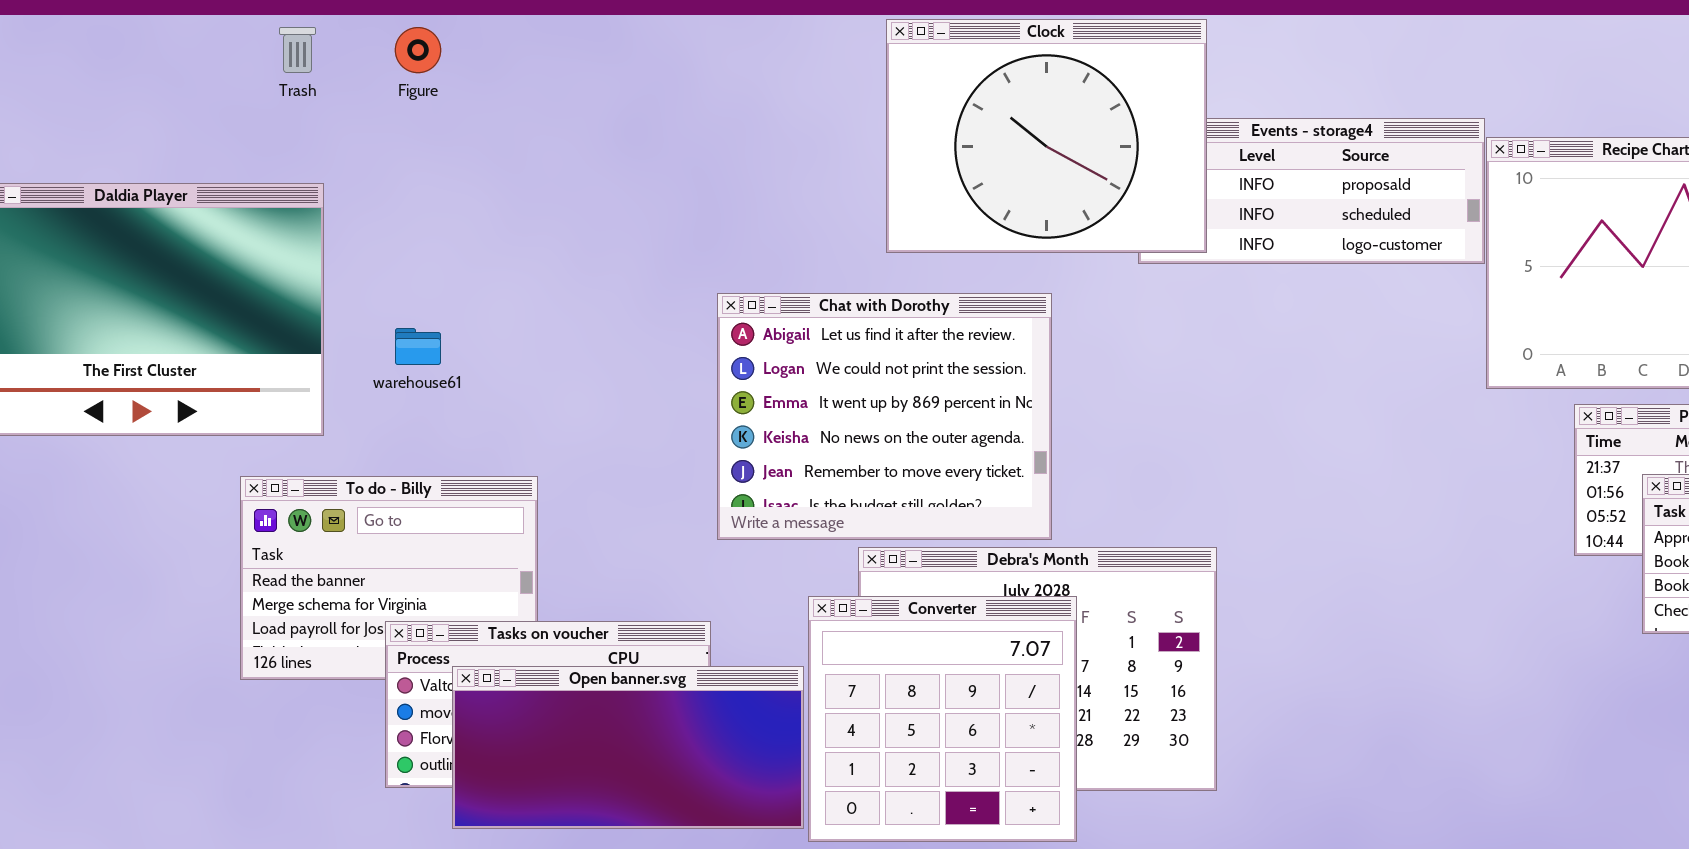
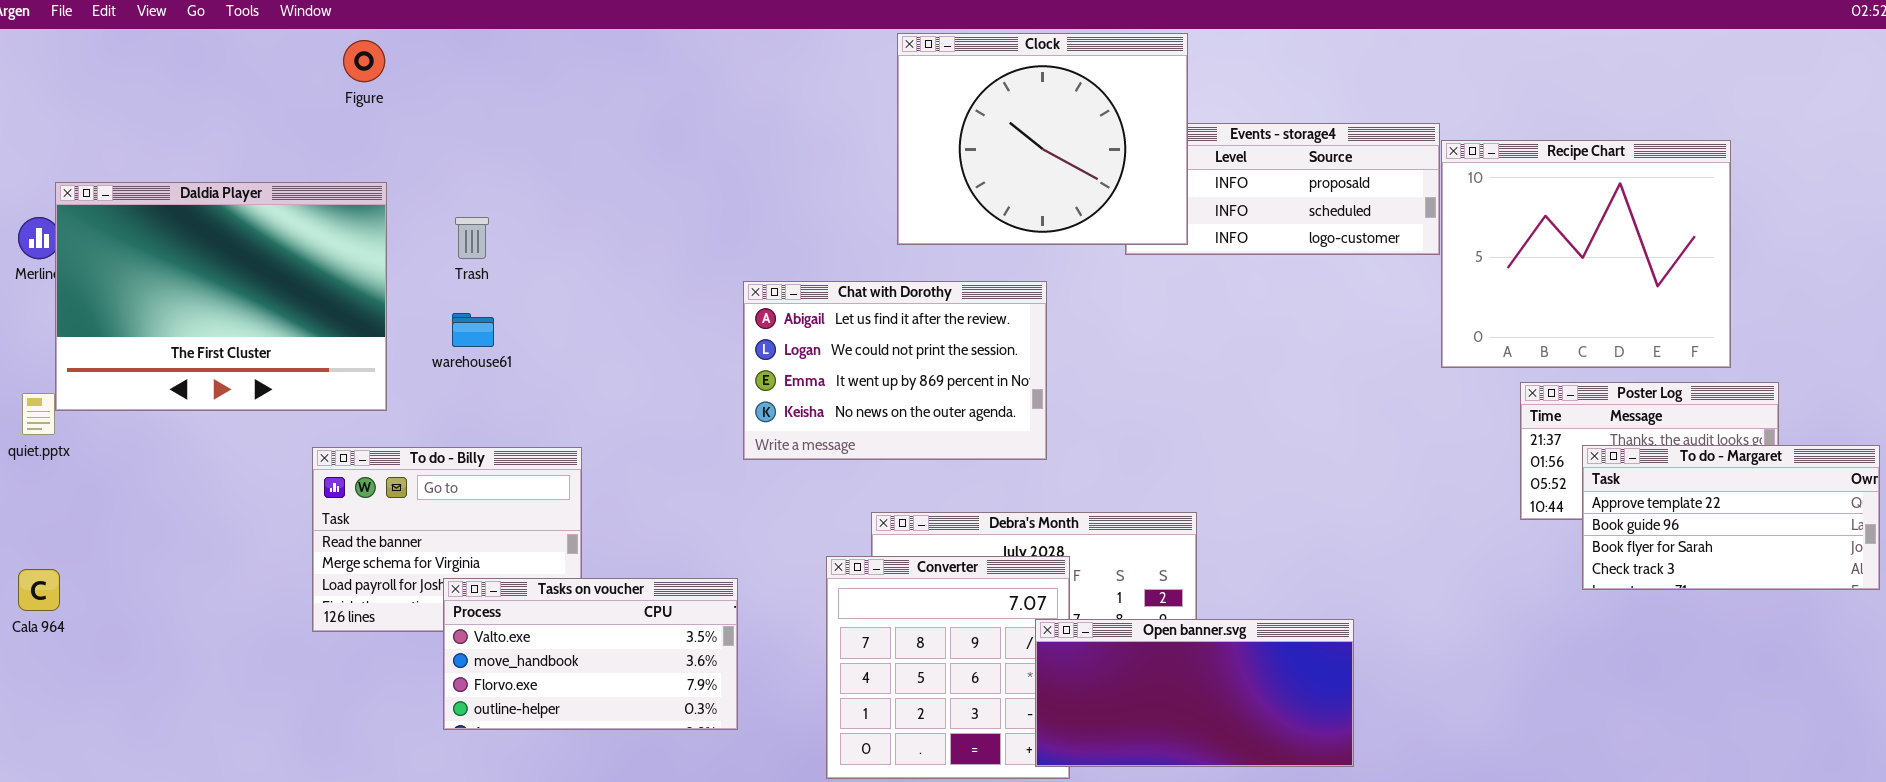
Trash: [279,27,316,73] -> [455,217,489,259], moved
Figure: [395,27,441,73] -> [343,40,385,82], moved
Chat with Dorothy: [717,293,1052,540] -> [743,281,1047,460], resized
Open banner.svg: [452,666,804,829] -> [1035,619,1354,767], moved

